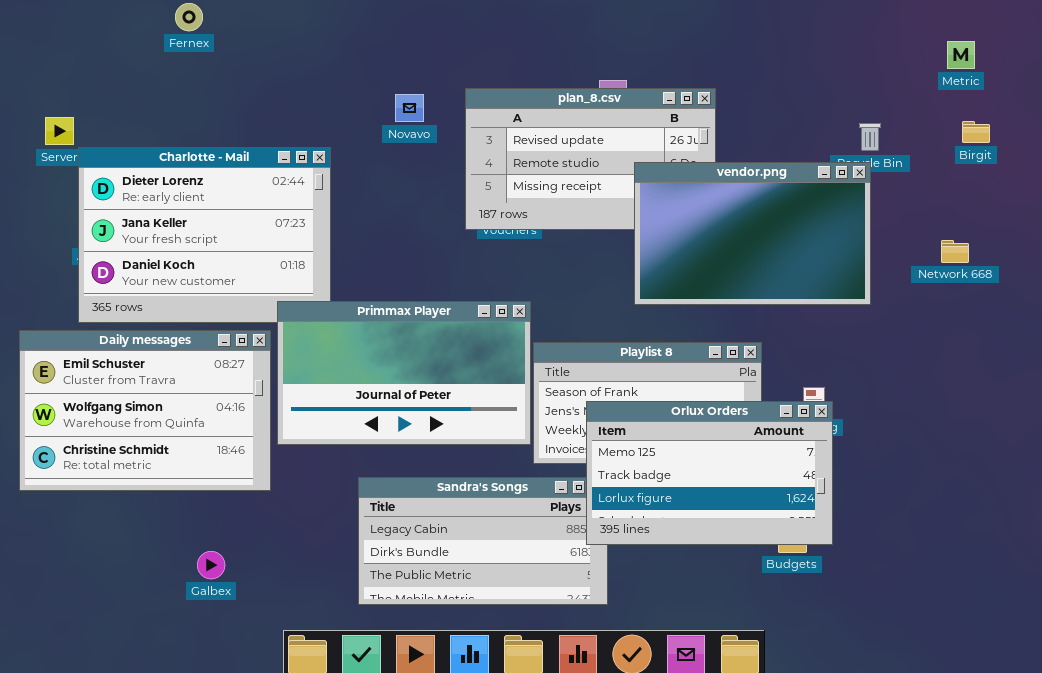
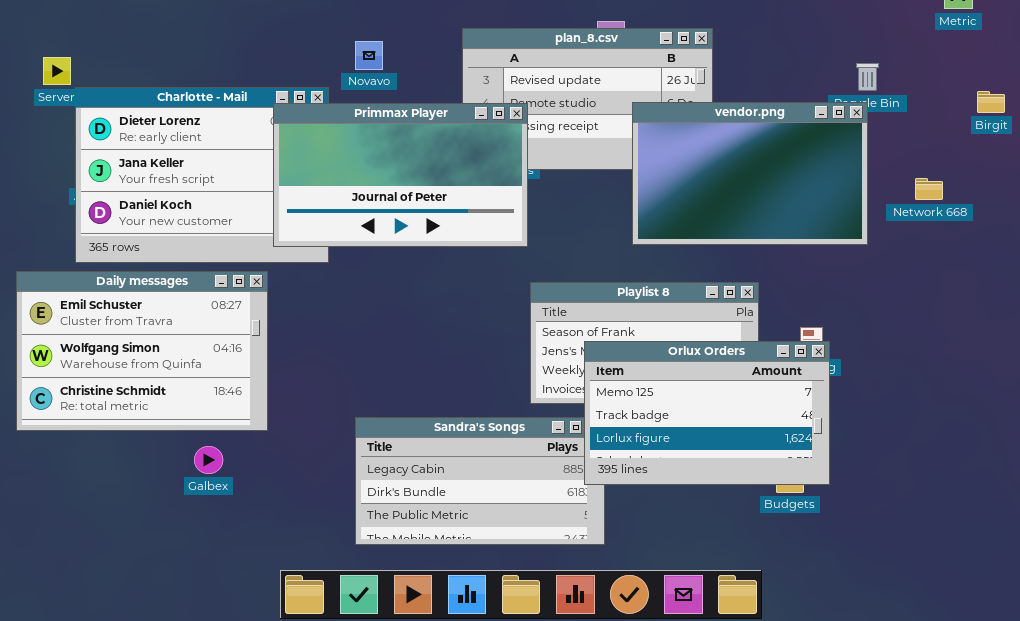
Novavo: [395,94,424,122] -> [355,41,383,70], moved
Birgit: [962,121,990,143] -> [977,91,1005,113], moved
Network 668: [941,240,969,263] -> [915,178,943,200], moved
Primmax Player: [277,301,531,445] -> [273,103,528,247], moved
Galbex: [197,551,225,579] -> [194,446,223,474], moved

